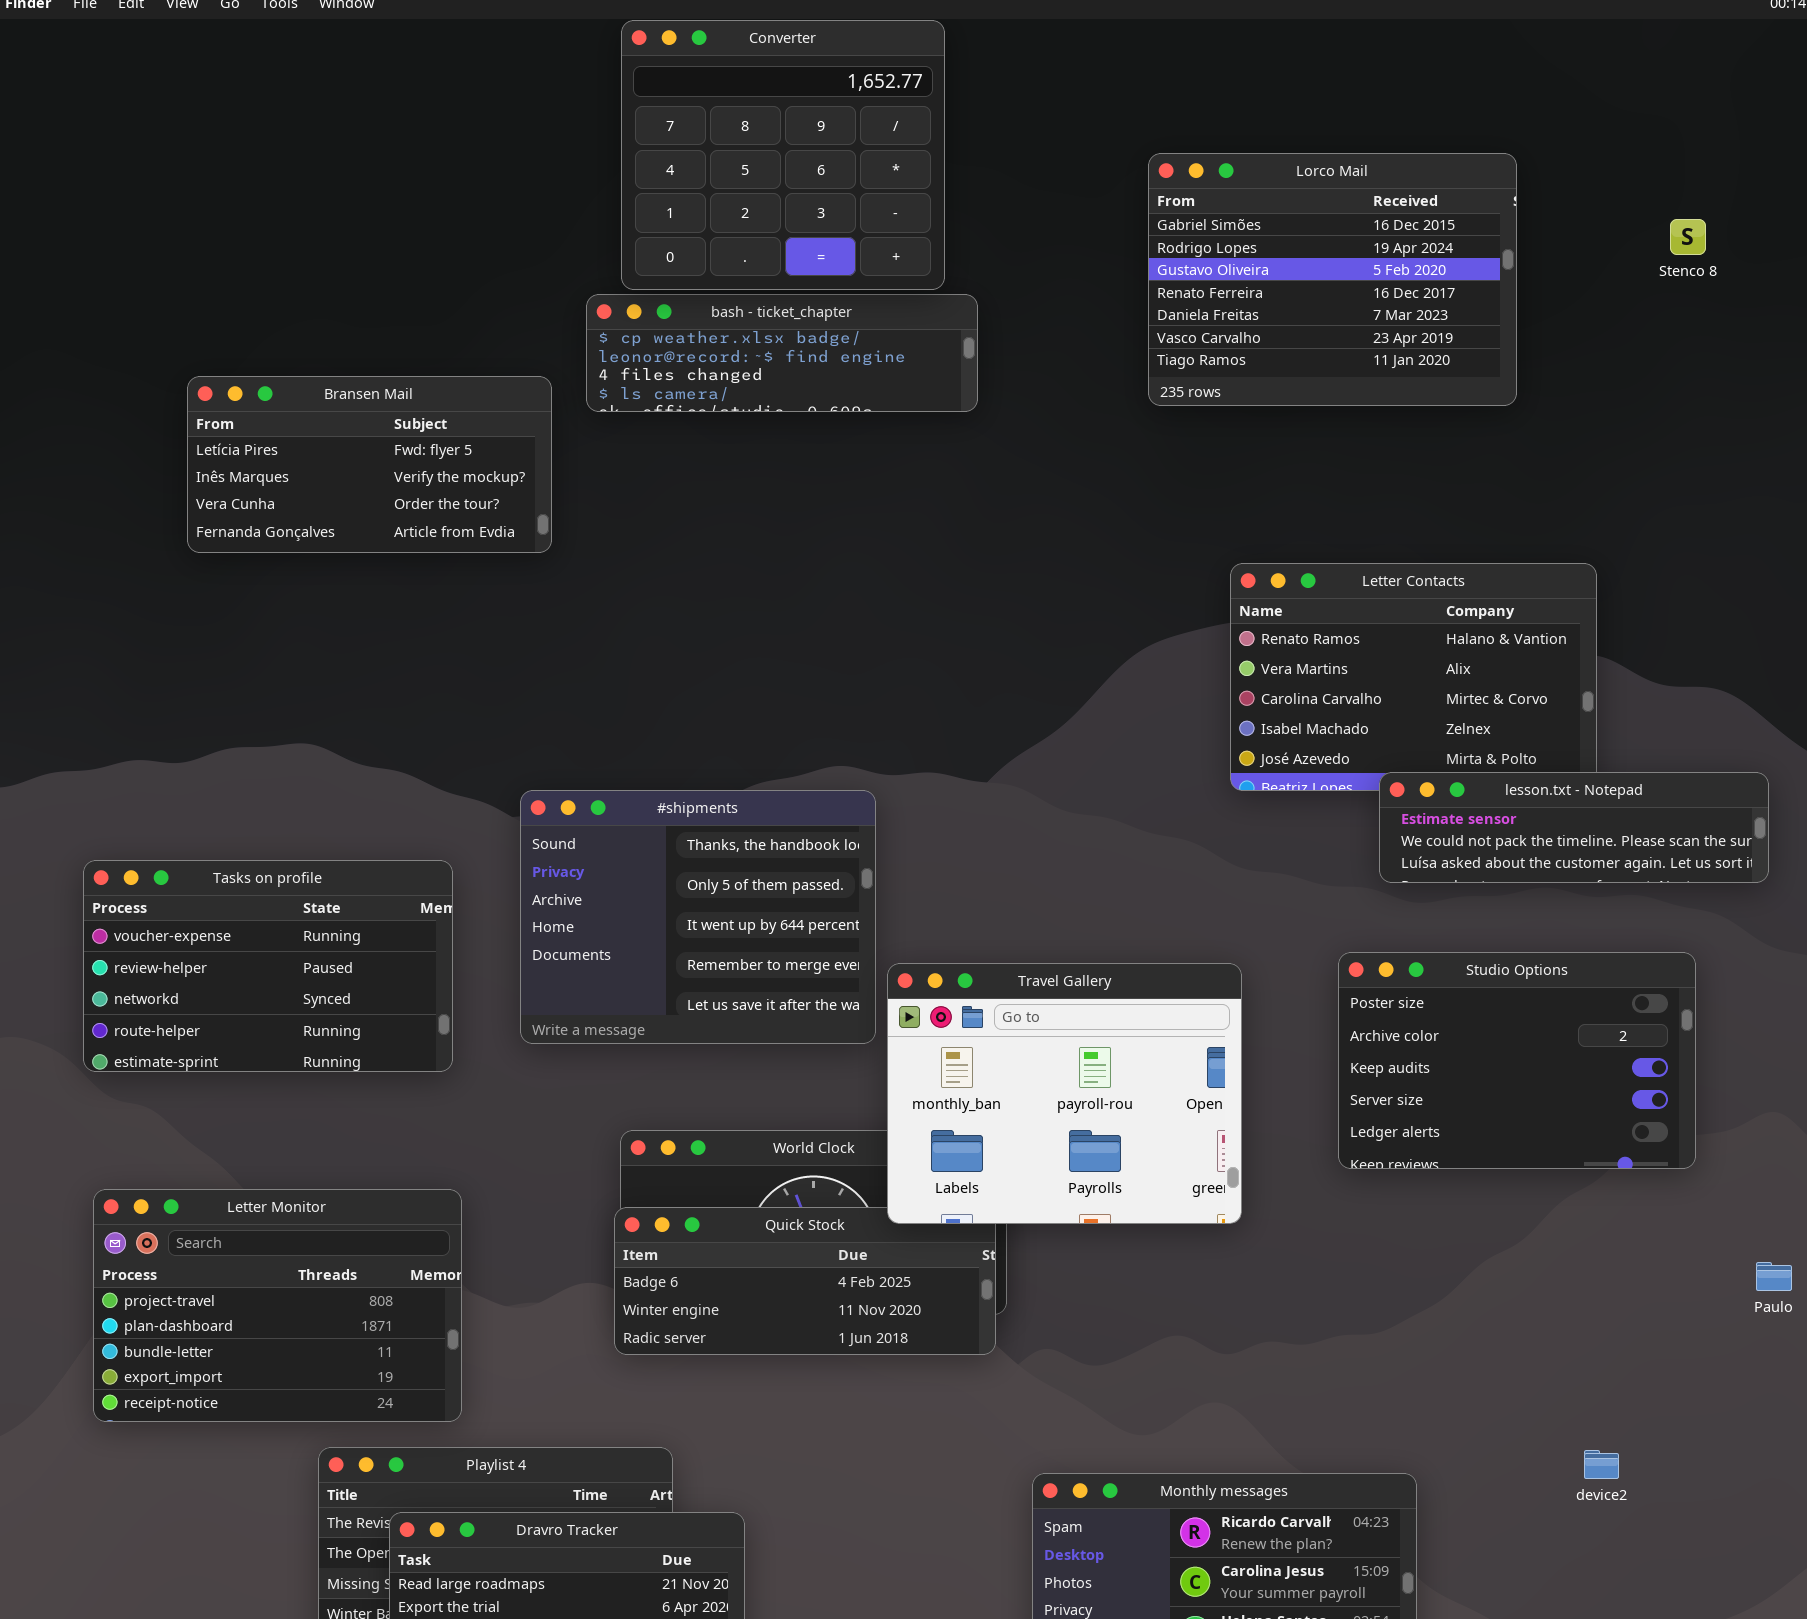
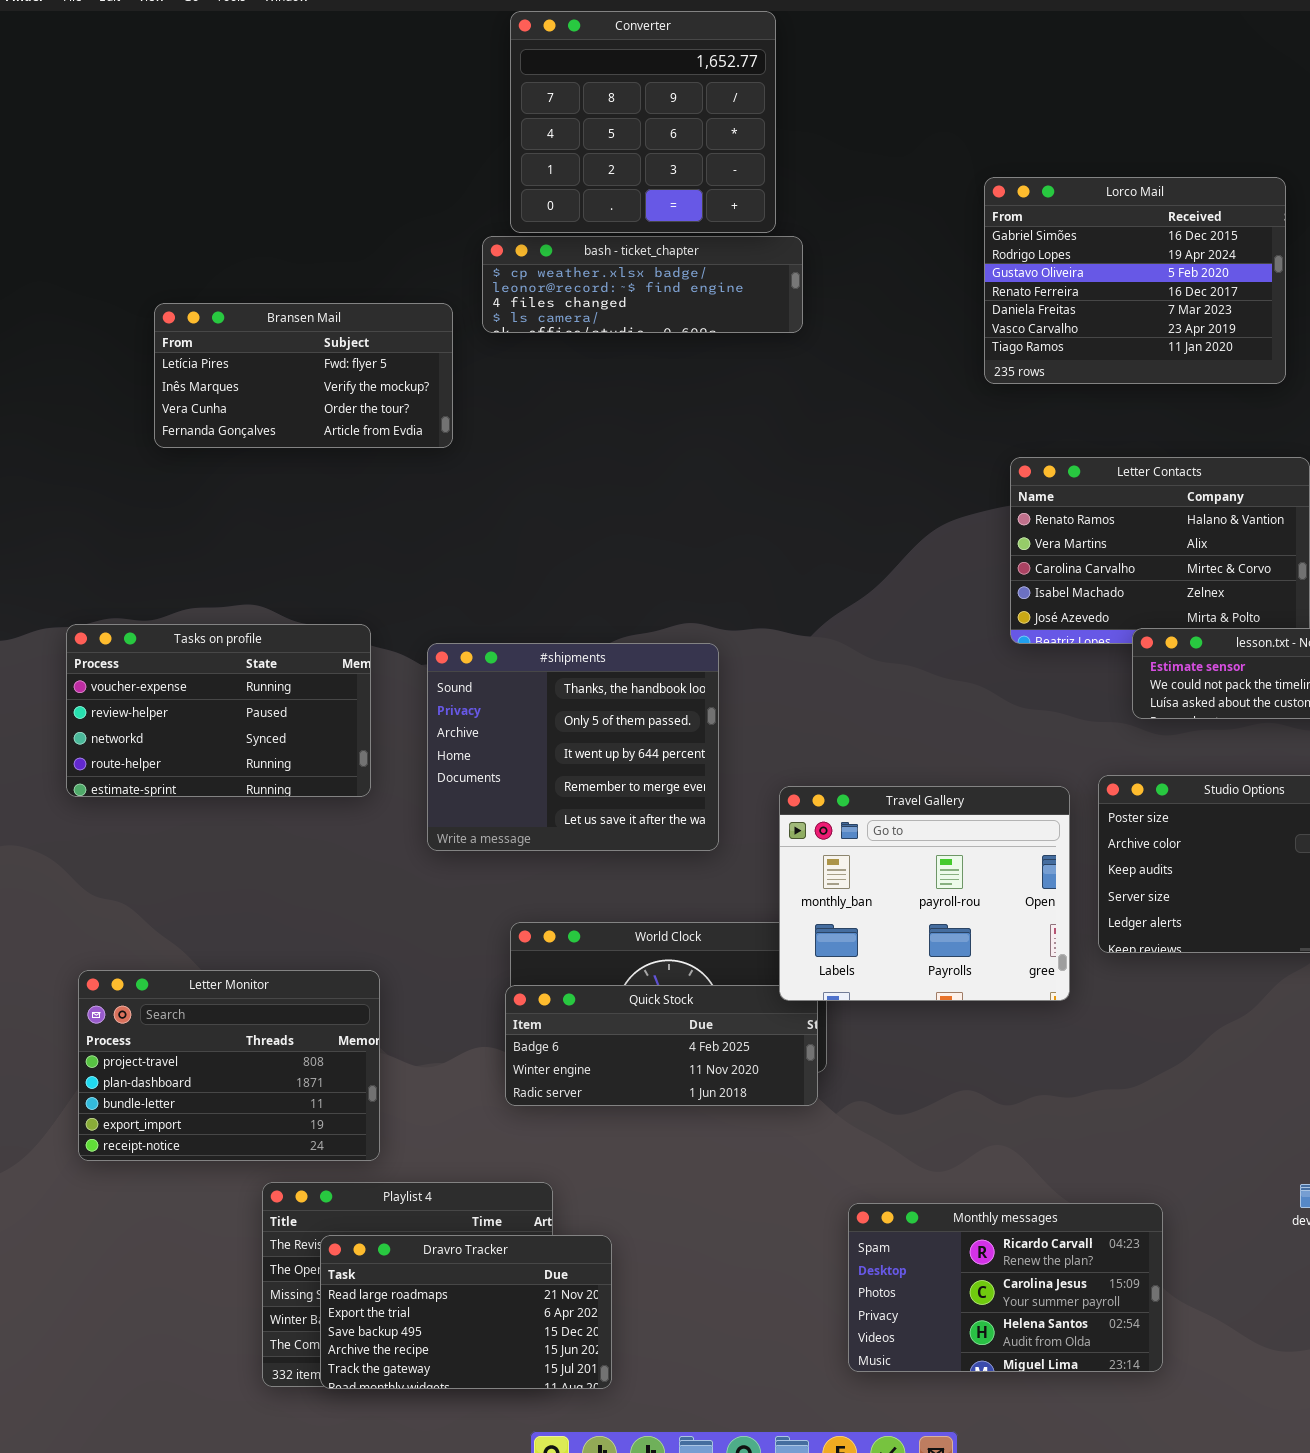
Lorco Mail: [1148,153,1517,406] -> [984,177,1286,384], moved
Tasks on profile: [83,860,453,1072] -> [66,624,371,797], moved
Travel Gallery: [887,963,1242,1224] -> [779,786,1070,1001], moved

